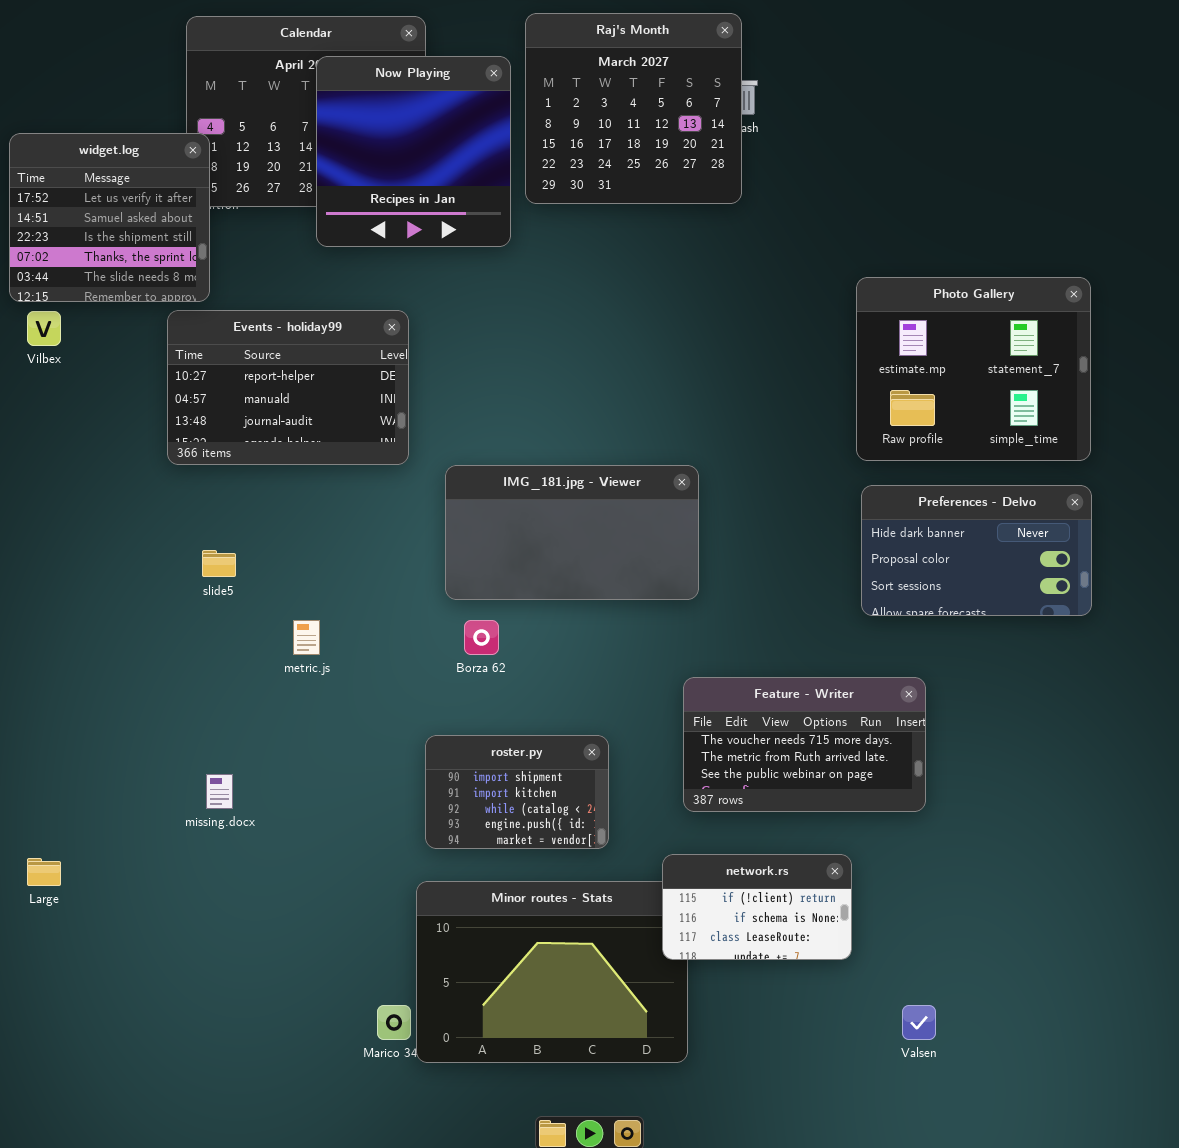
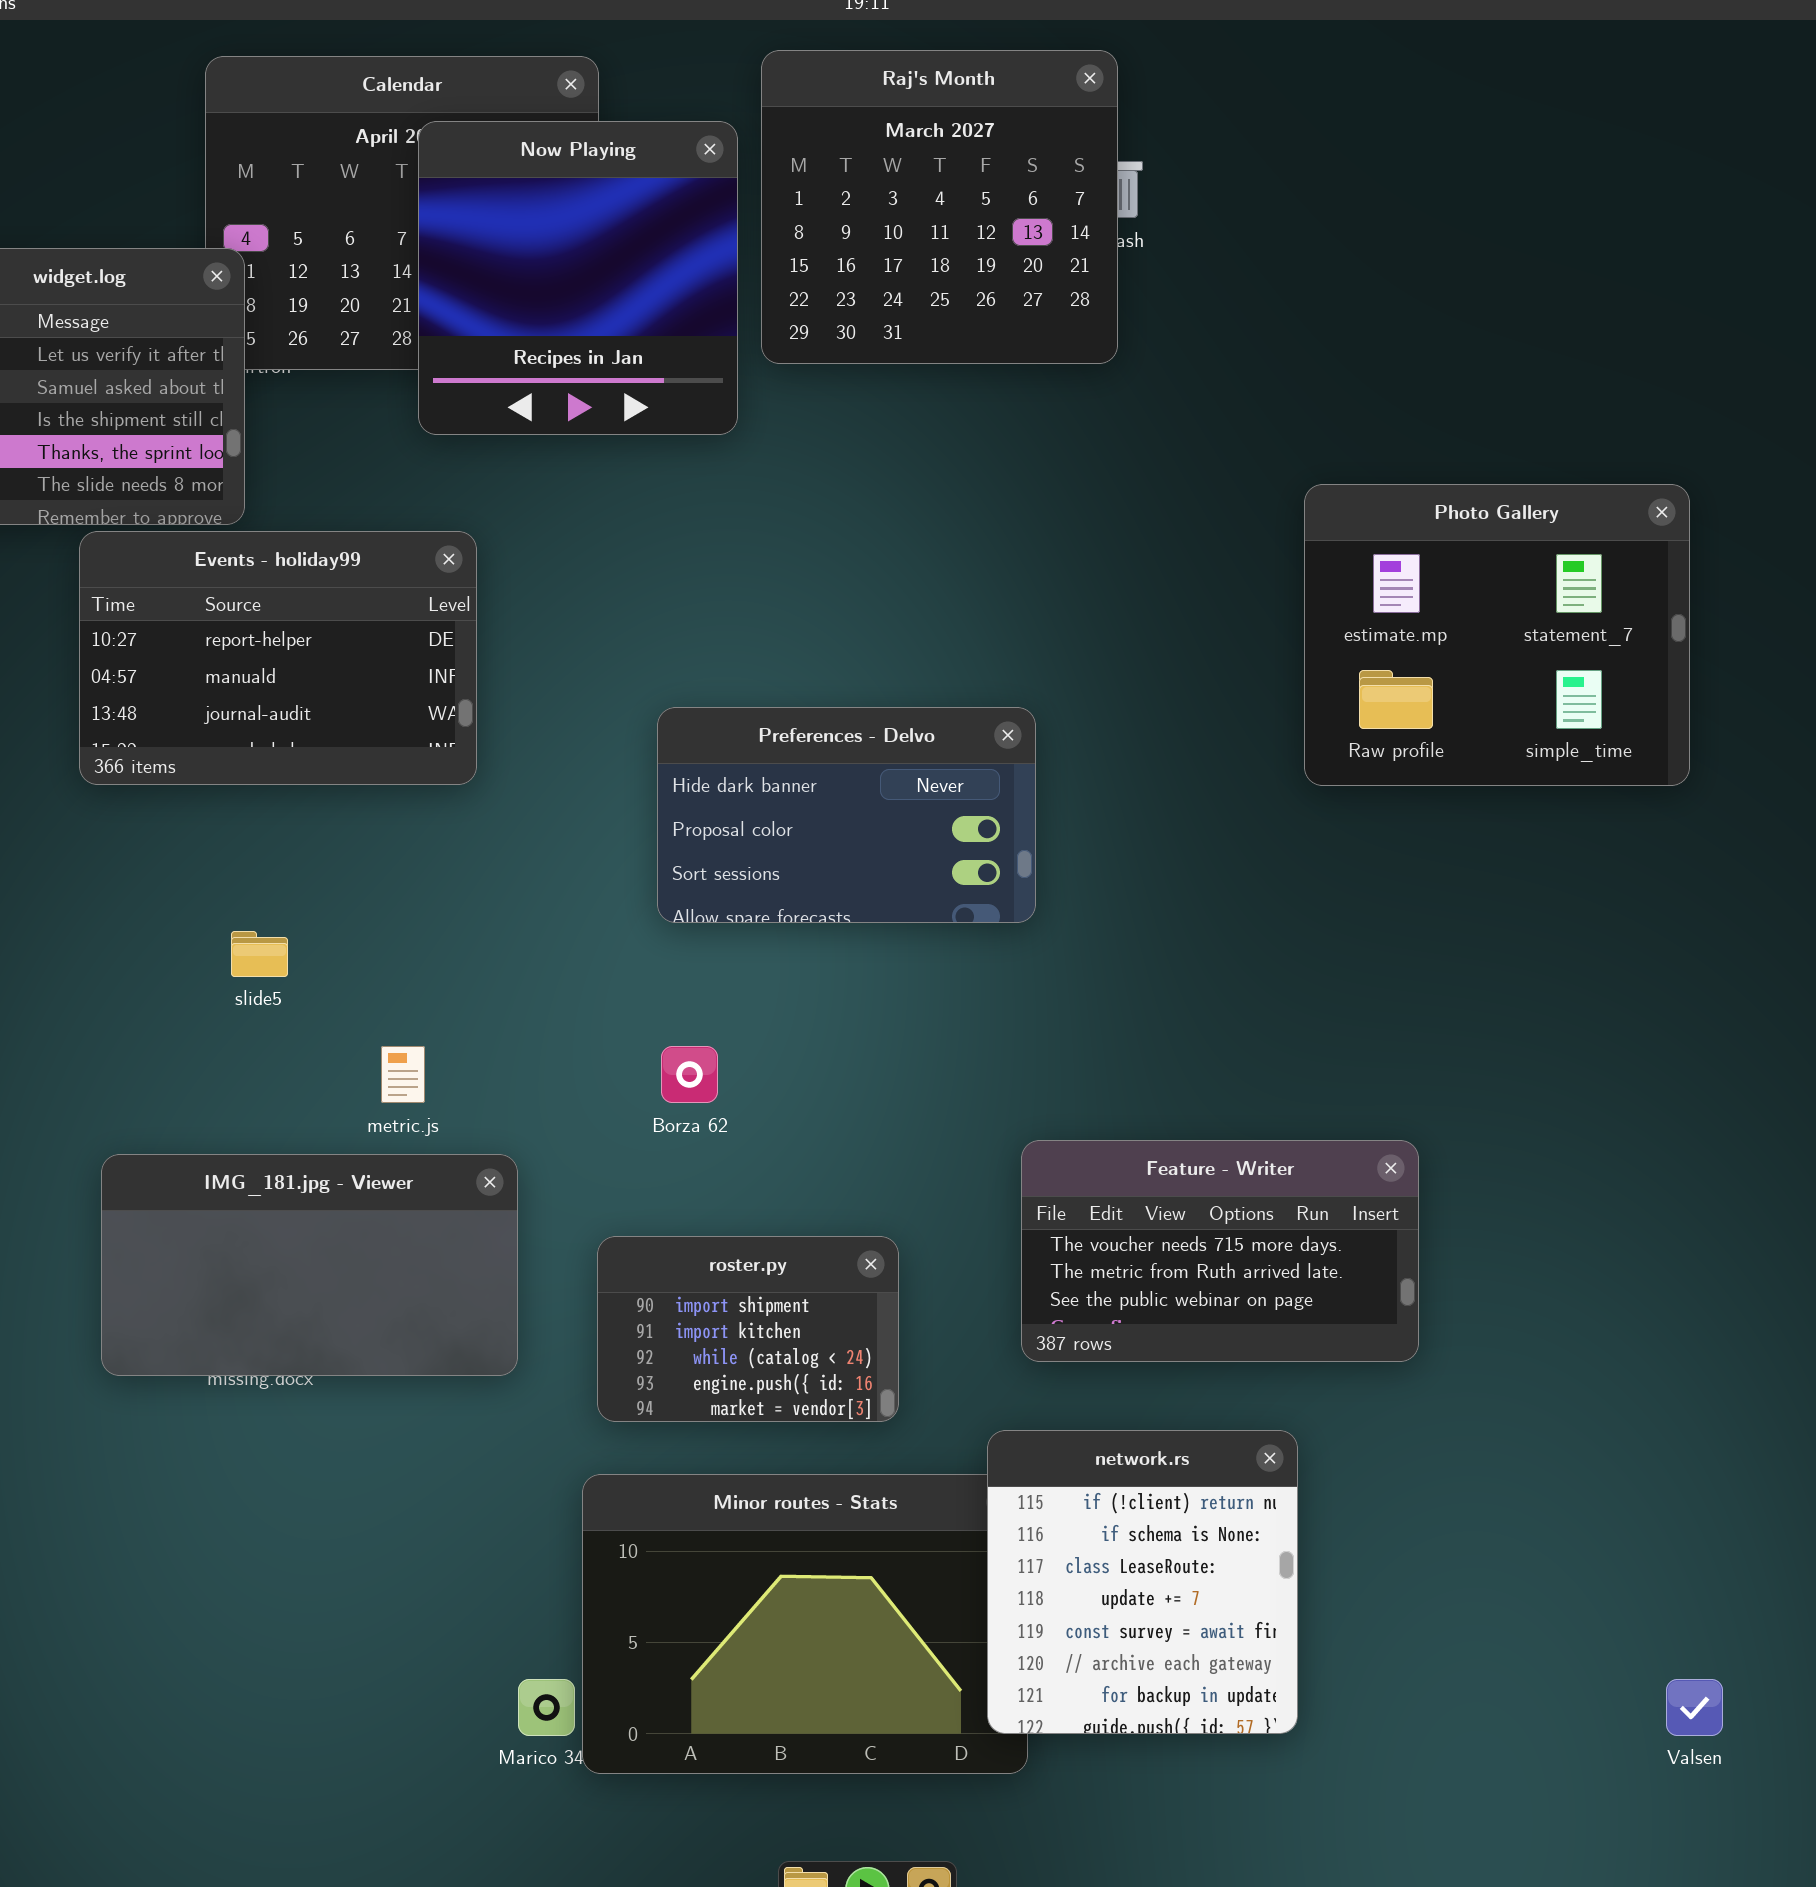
Events - holiday99: [167,310,409,465] -> [79,531,477,785], moved
IMG_181.jpg - Viewer: [445,465,699,600] -> [101,1154,518,1376], moved
Preferences - Delvo: [861,485,1092,616] -> [657,707,1036,923], moved
network.rs: [662,854,852,960] -> [987,1430,1298,1734], resized
Valsen: [902,1005,936,1040] -> [1666,1679,1723,1736], moved

